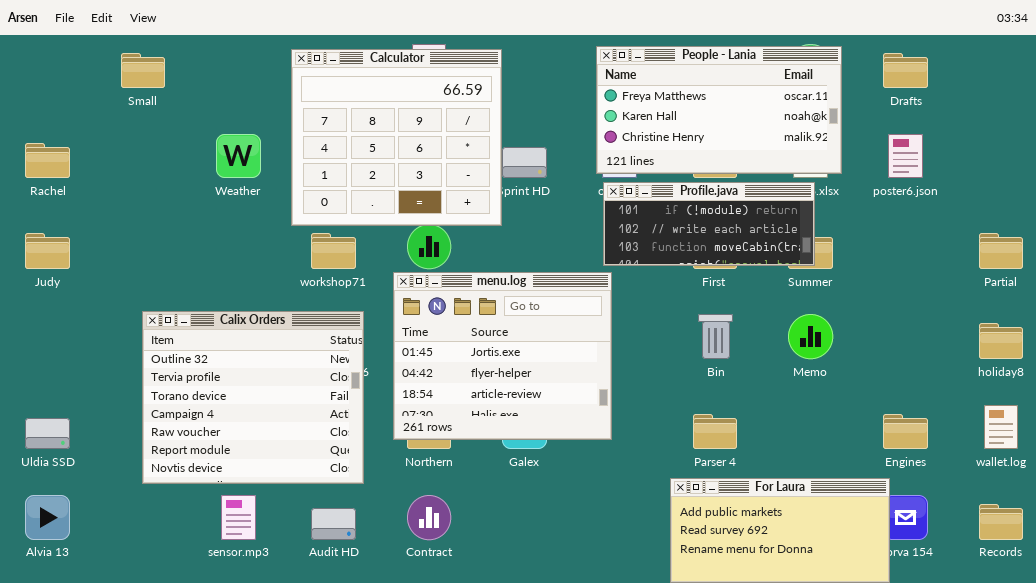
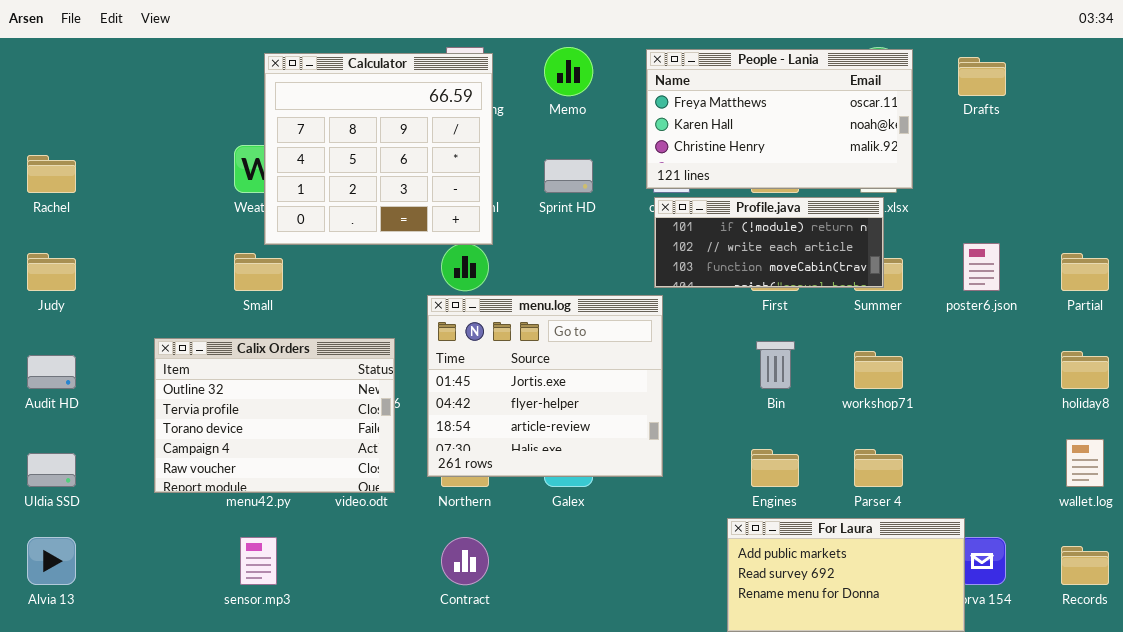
Calculator: [291,49,502,226] -> [264,53,493,245], moved
Small: [121,53,165,88] -> [234,253,283,291], moved
poster6.json: [888,134,923,178] -> [963,243,1000,291], moved
workshop71: [311,233,356,269] -> [854,351,903,389], moved
Calix Orders: [142,311,364,484] -> [154,338,395,493], resized
Memo: [788,314,833,359] -> [544,47,593,96], moved
Parser 4: [693,414,737,449] -> [854,449,903,487], moved
Engines: [883,414,928,449] -> [751,449,799,487], moved
Audit HD: [311,508,356,540] -> [27,355,76,389], moved

